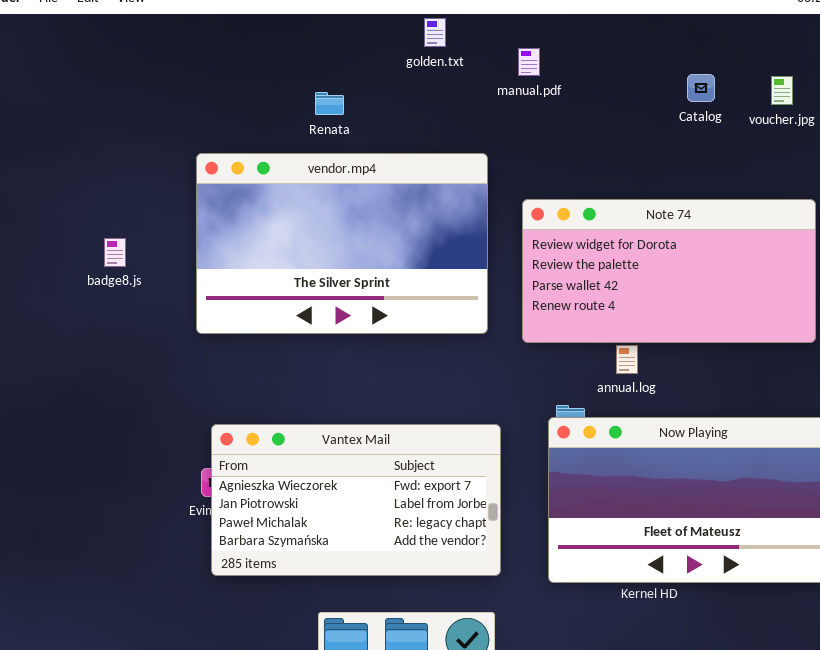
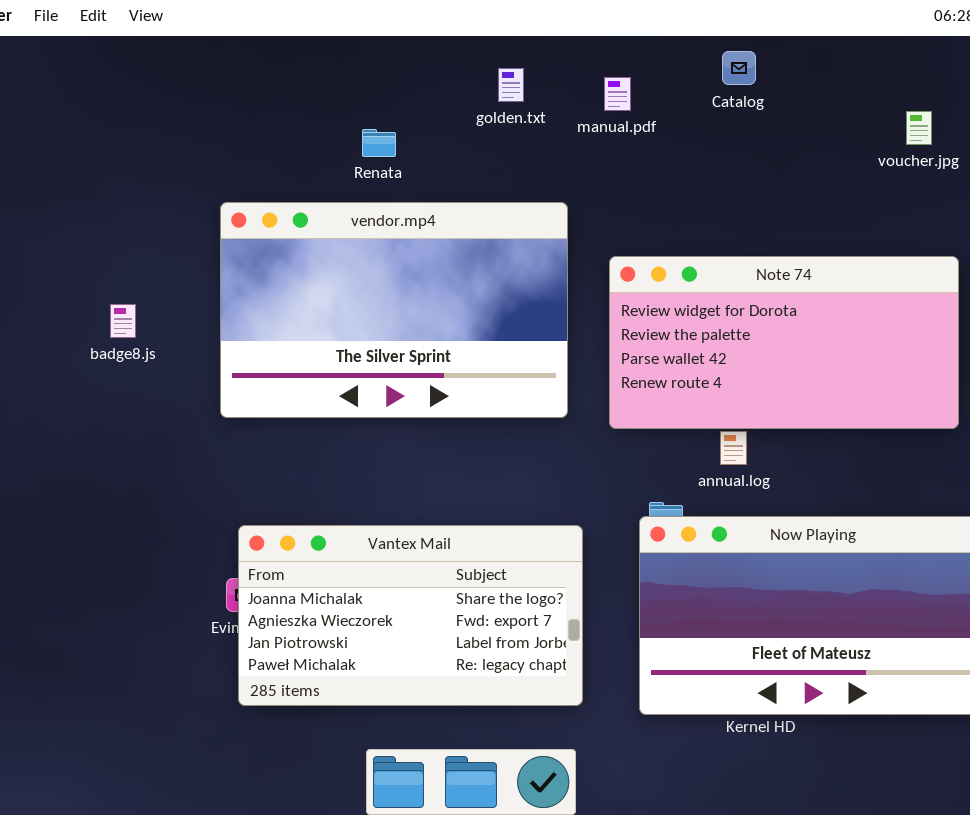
golden.txt: [424,18,446,47] -> [498,68,524,102], moved
Catalog: [687,74,715,102] -> [722,51,756,85], moved
Vantex Mail: [211,424,501,576] -> [238,525,583,706], scrolled up 1 row

